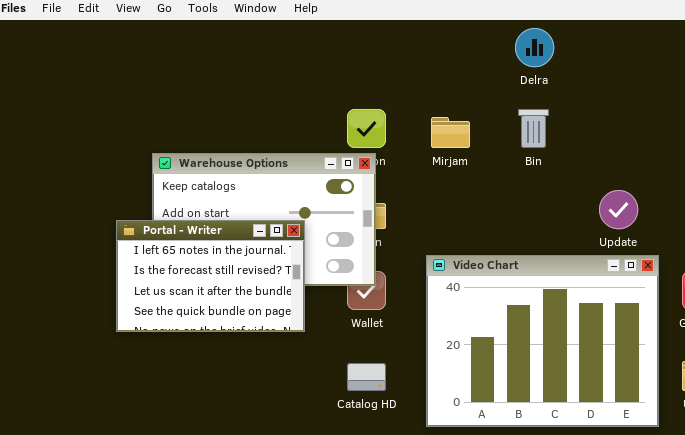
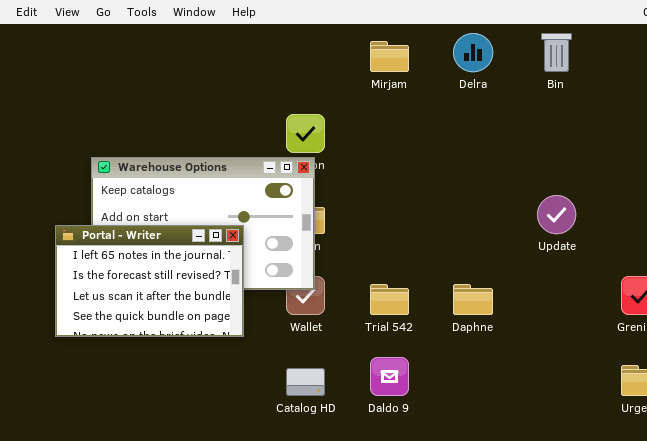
Bin: [518,109,549,148] -> [541,33,572,72], moved
Mirjam: [431,117,470,148] -> [370,41,409,72], moved
Video Chart: [426,255,659,427] -> none, closed

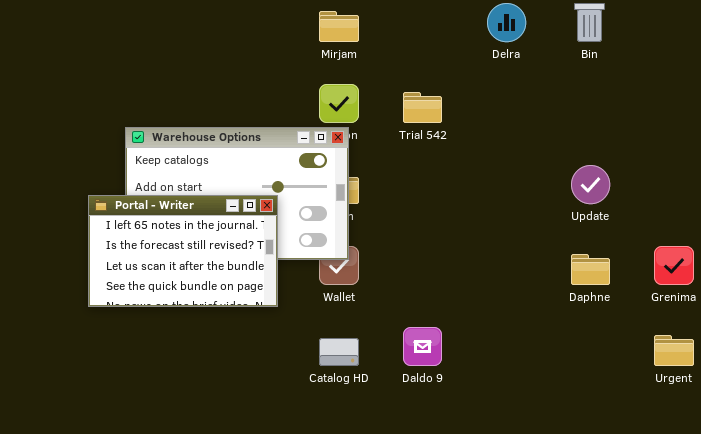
Mirjam: [370,41,409,72] -> [319,11,359,42], moved
Trial 542: [370,284,409,315] -> [403,92,442,123], moved
Daphne: [453,284,493,315] -> [571,254,610,285], moved

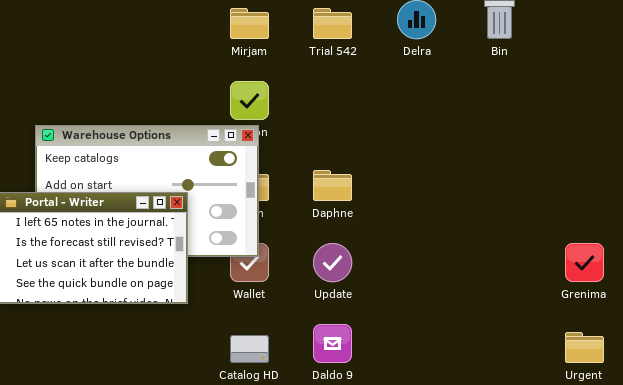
Trial 542: [403,92,442,123] -> [313,8,352,39], moved
Update: [571,165,610,204] -> [313,243,352,282], moved
Daphne: [571,254,610,285] -> [313,170,352,201], moved

